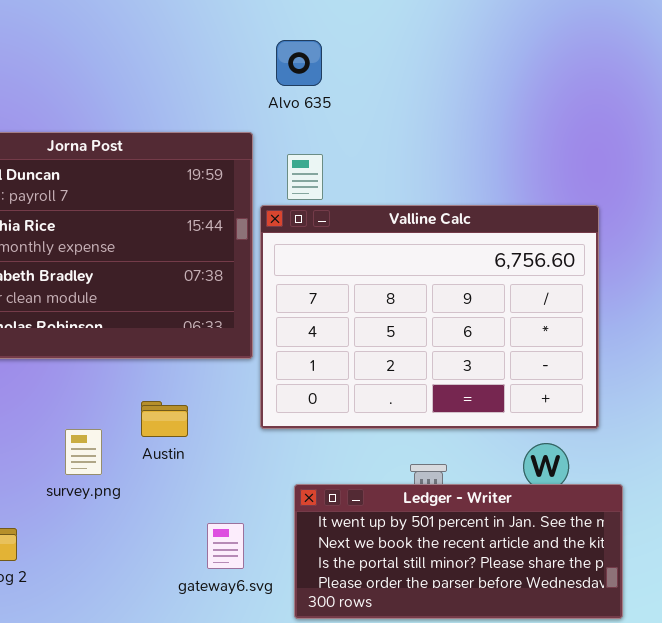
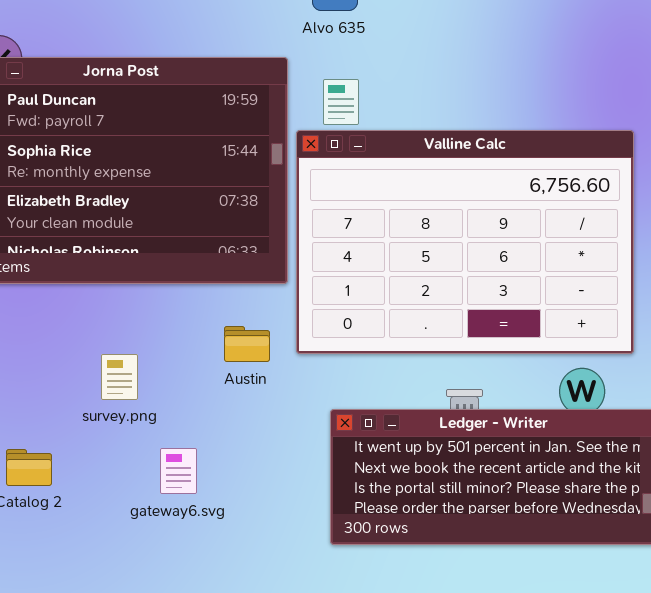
Austin: [141,401,188,437] -> [224,326,270,362], moved
gateway6.svg: [207,523,244,569] -> [160,448,197,494], moved

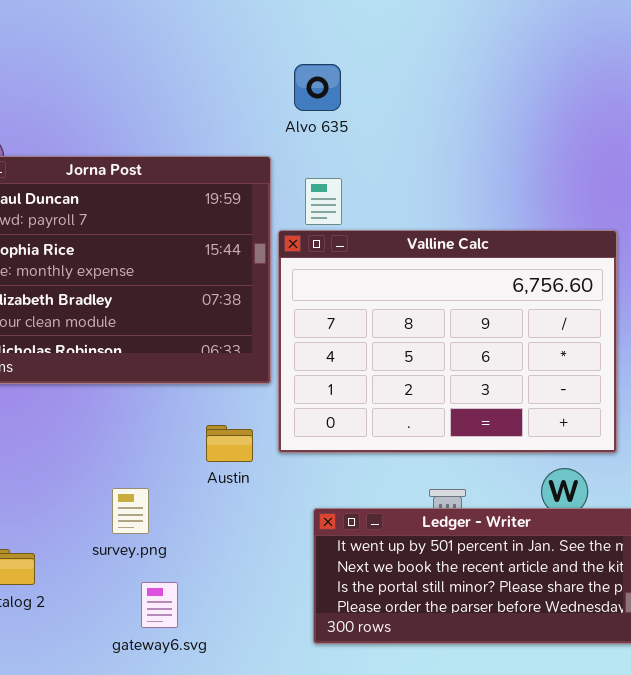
survey.png: [101,354,138,400] -> [112,488,149,534], moved
gateway6.svg: [160,448,197,494] -> [141,582,178,628], moved

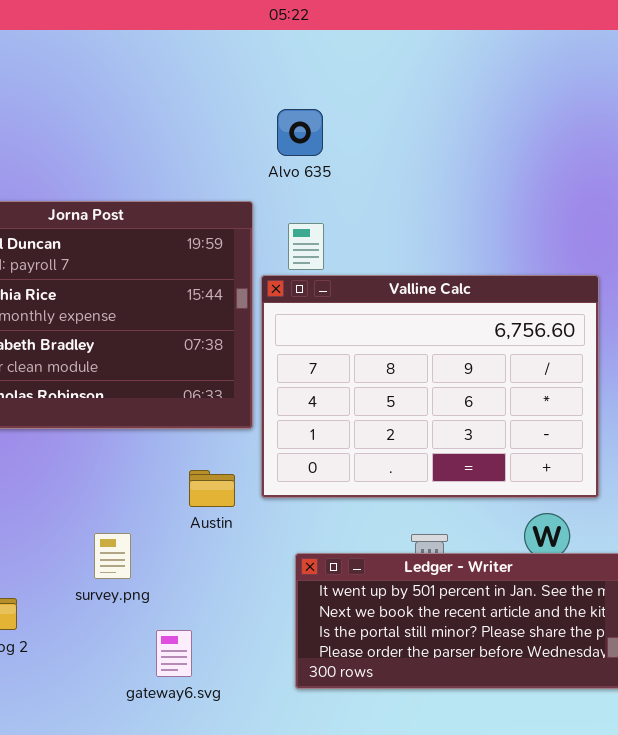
gateway6.svg: [141,582,178,628] -> [156,630,192,677], moved

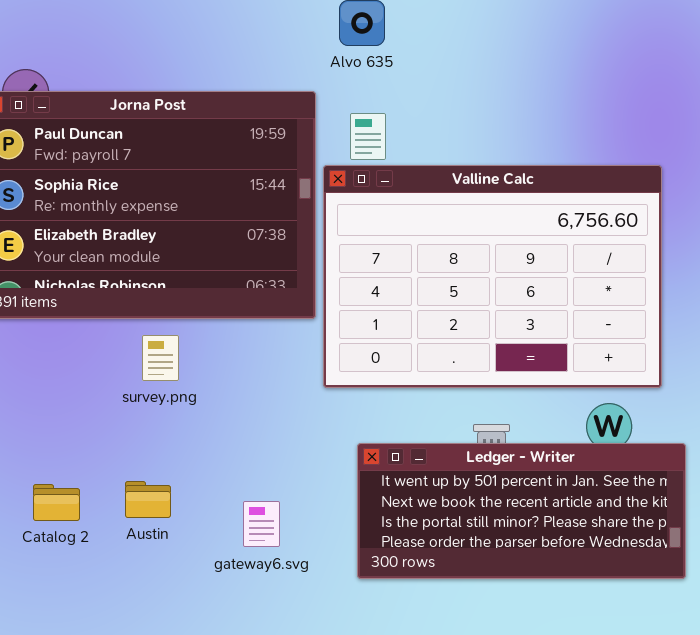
Austin: [189,470,235,507] -> [125,481,171,518], moved
survey.png: [94,533,131,579] -> [142,335,179,381], moved
gateway6.svg: [156,630,192,677] -> [243,501,280,547], moved

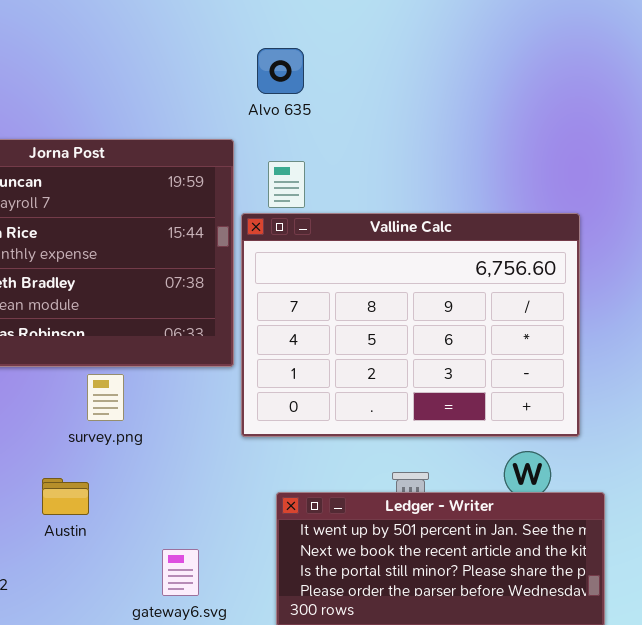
survey.png: [142,335,179,381] -> [87,374,124,421], moved
Austin: [125,481,171,518] -> [42,478,89,515], moved

